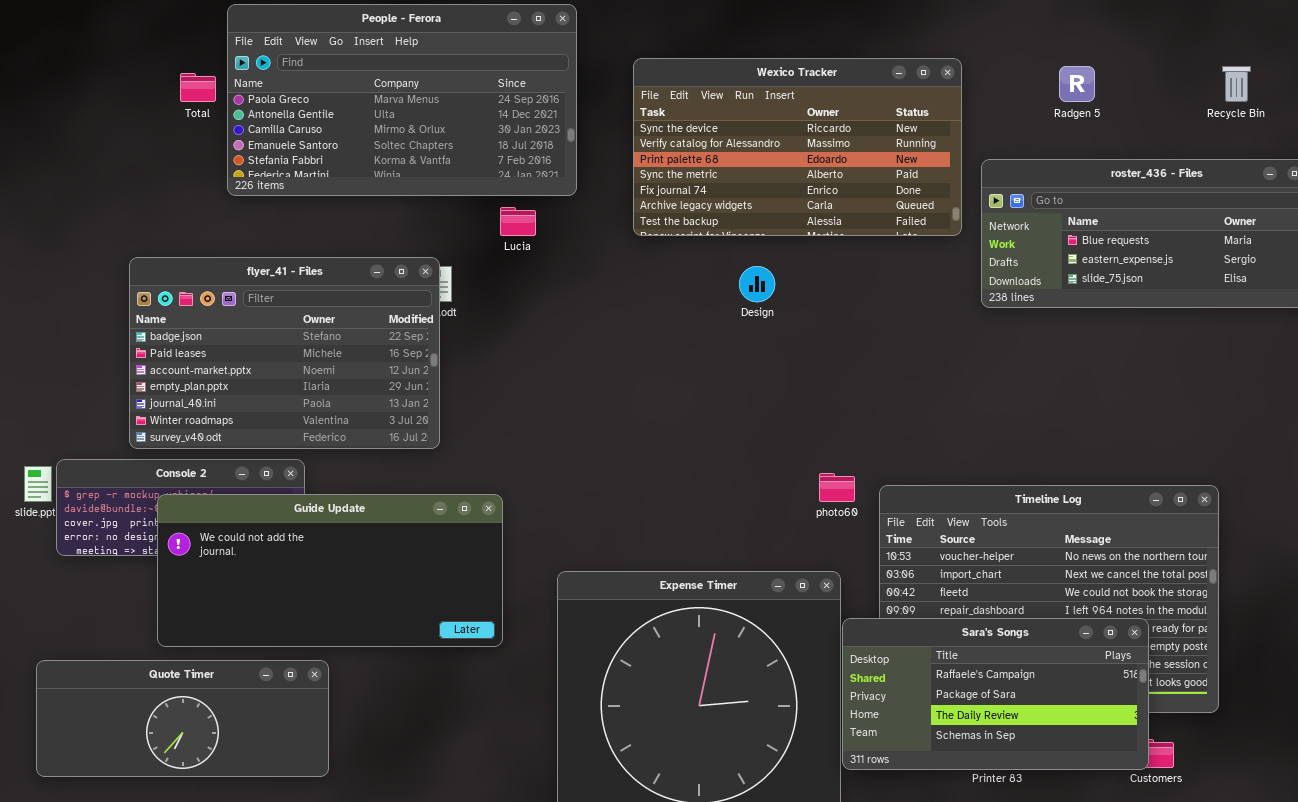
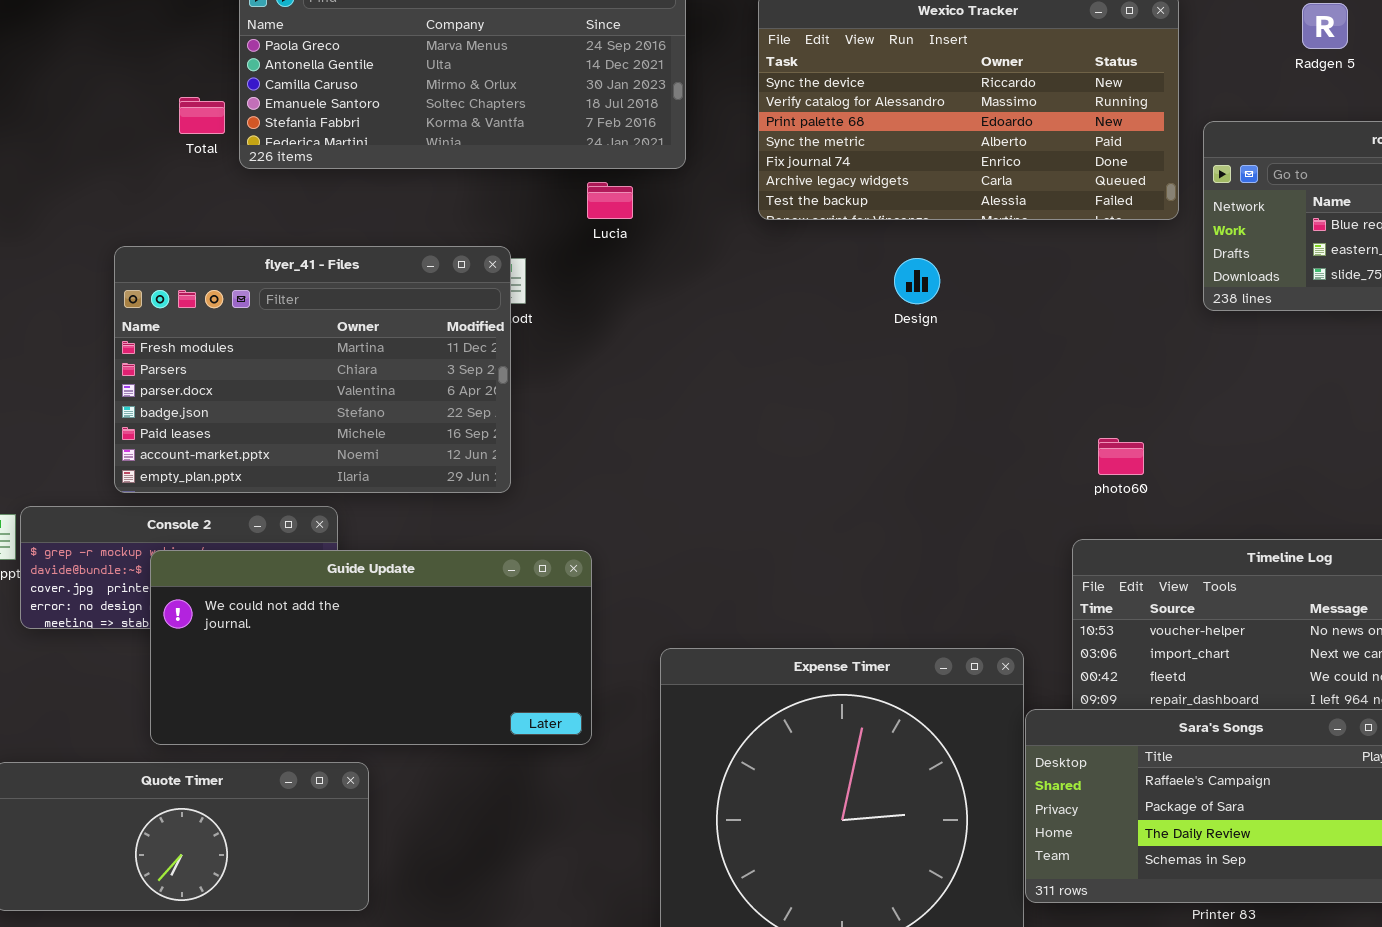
Total: [180,73,216,102] -> [179,97,225,134], moved
flyer_41 - Files: [129,257,440,449] -> [114,246,511,493], scrolled up 3 rows
photo60: [819,473,855,502] -> [1098,438,1144,475], moved

